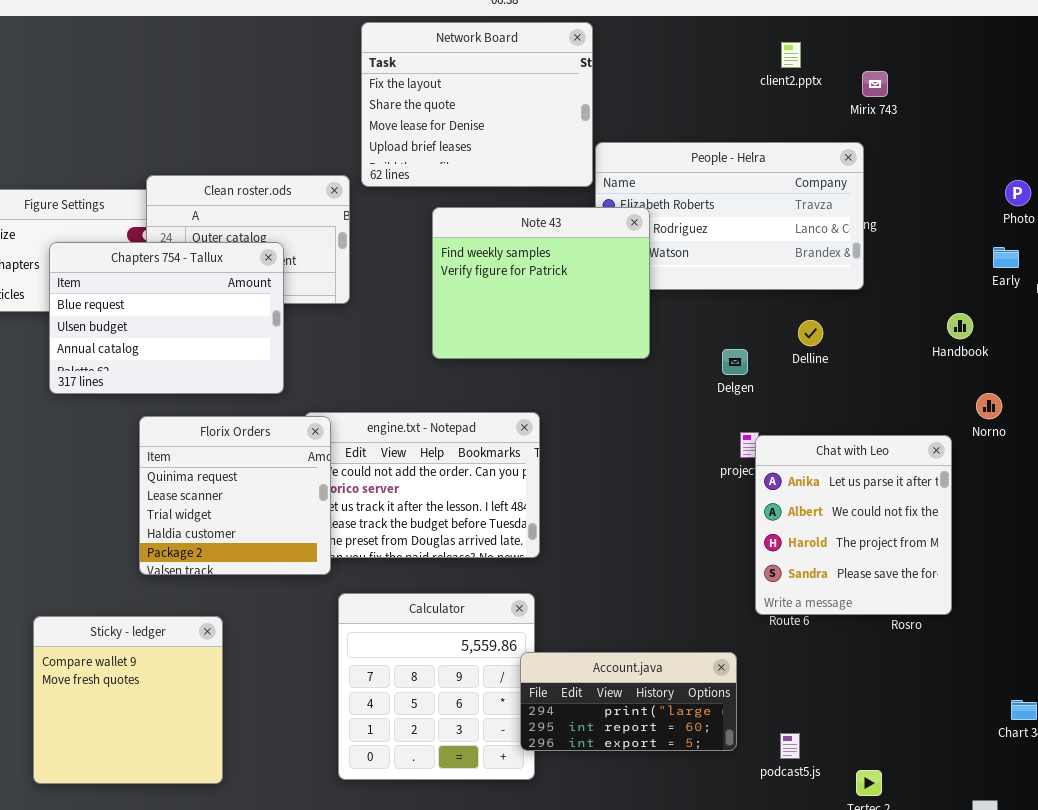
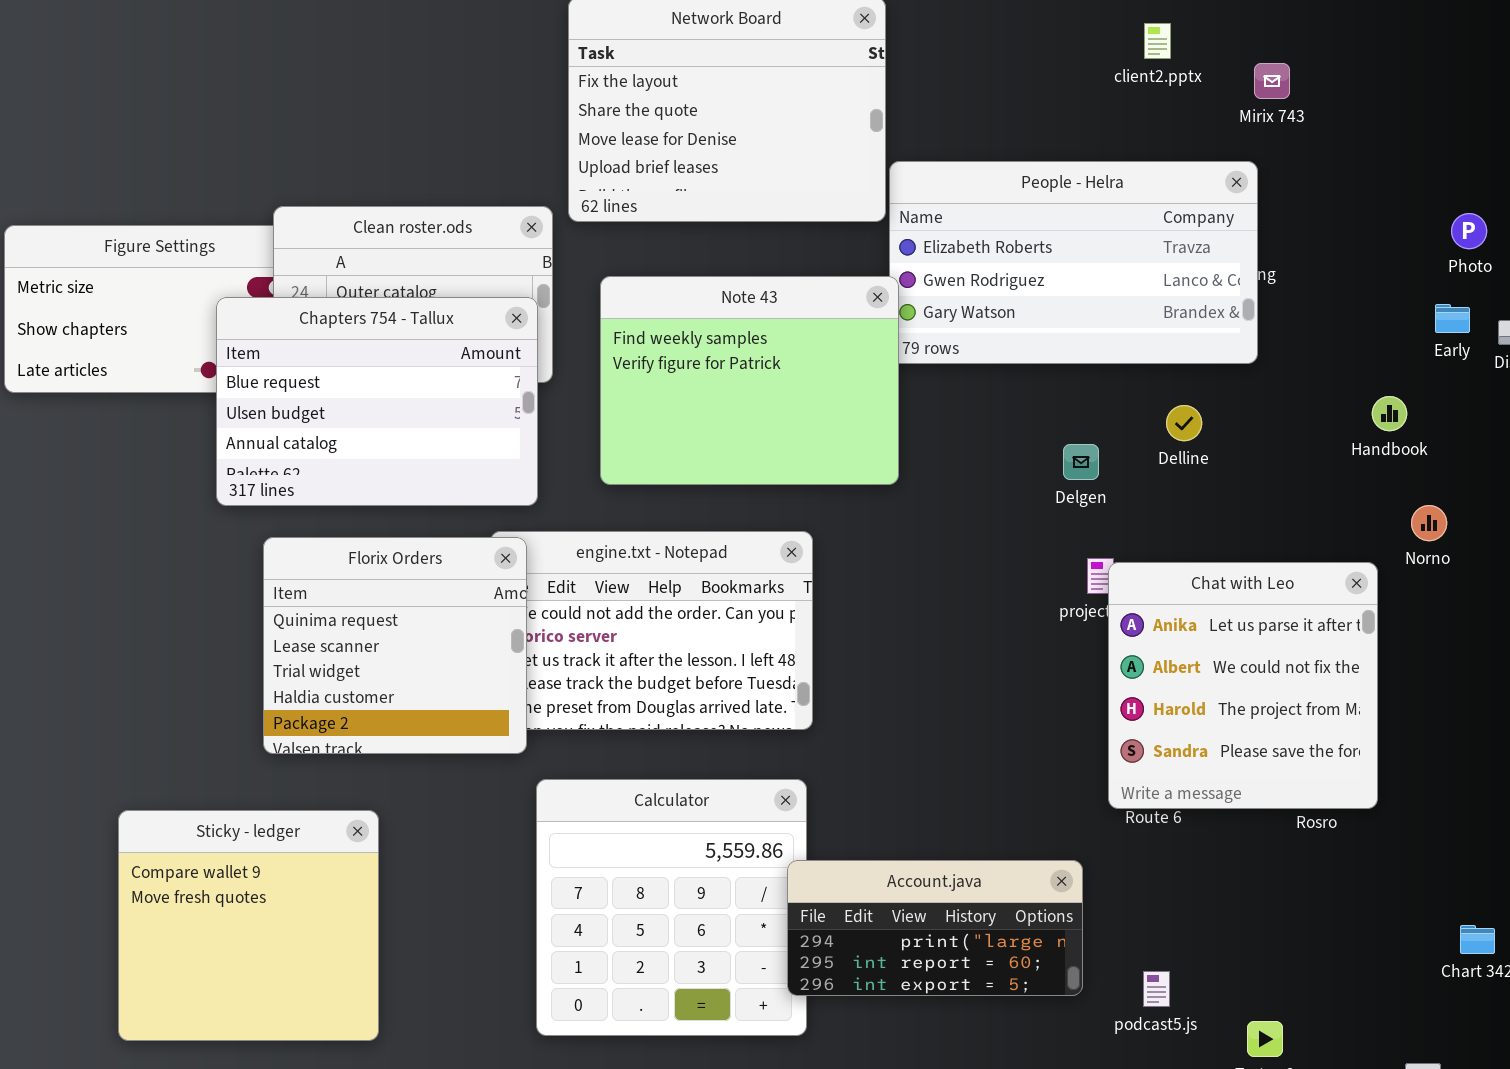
Note 43: [432,207,650,359] -> [600,276,899,485], moved
Chapters 754 - Tallux: [49,242,284,394] -> [216,297,538,506], moved

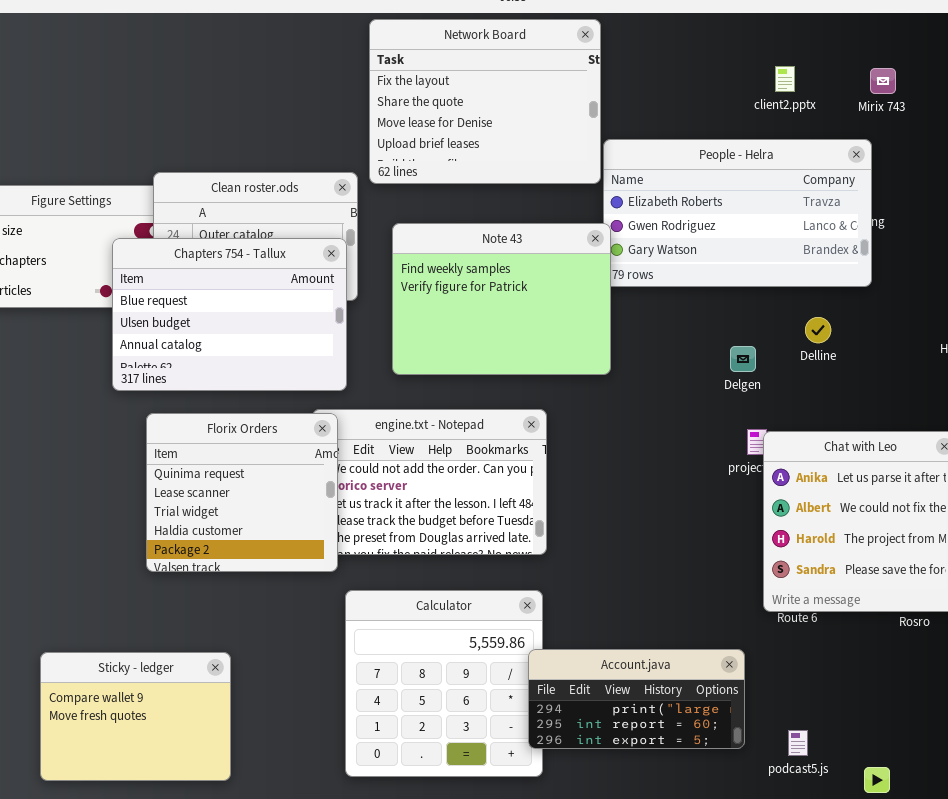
client2.pptx: [1144,23,1171,59] -> [775,66,795,92], moved
Sticky - ledger: [118,810,379,1041] -> [40,652,231,781], resized

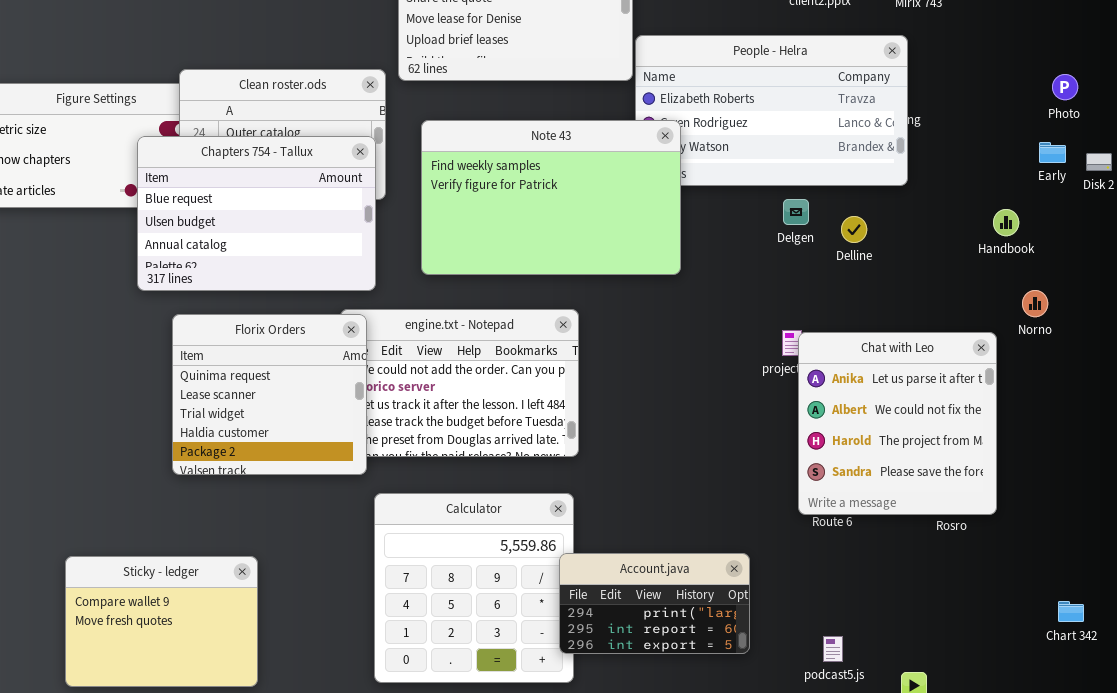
Note 43: [392,223,611,375] -> [421,120,681,275], resized
Delgen: [730,346,756,372] -> [783,199,809,225], moved
Account.java: [528,649,745,749] -> [559,553,750,654], resized

